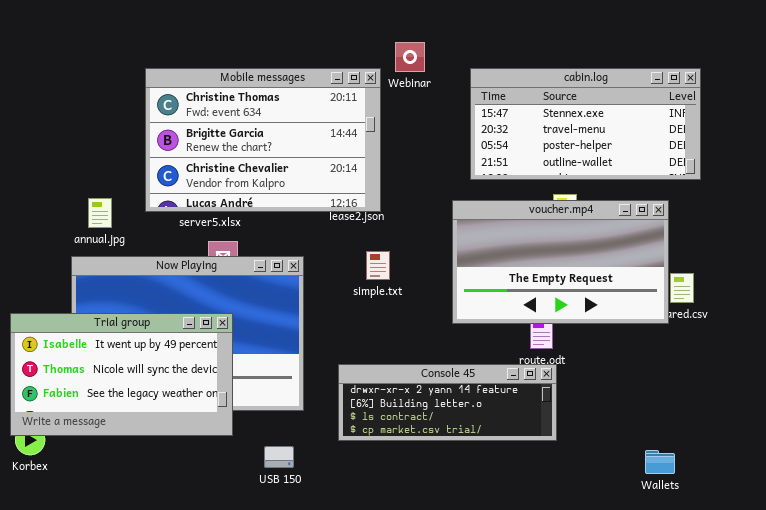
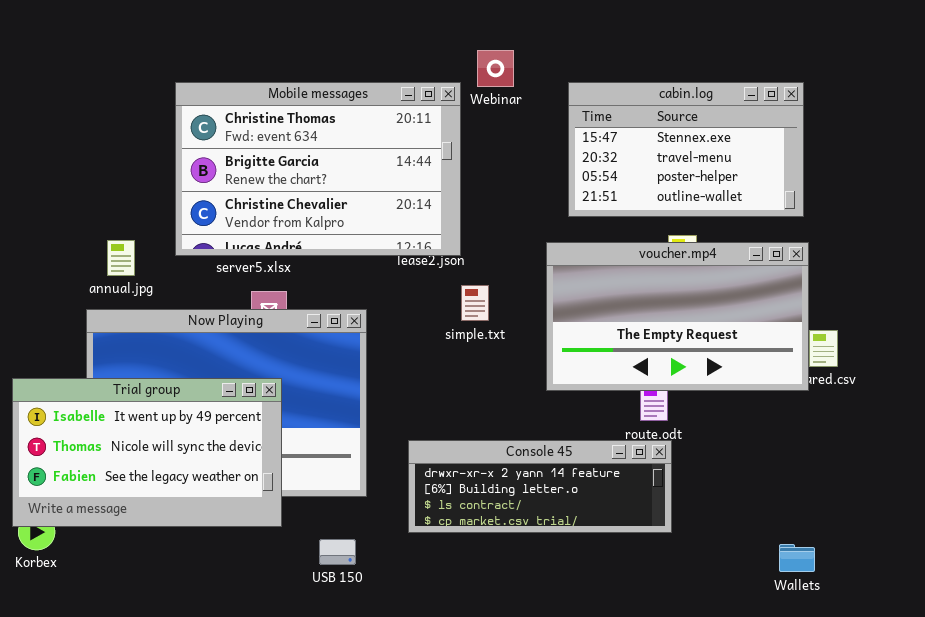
cabin.log: [470,68,701,180] -> [568,82,804,217], resized
simple.txt: [366,251,390,280] -> [461,285,489,321], moved

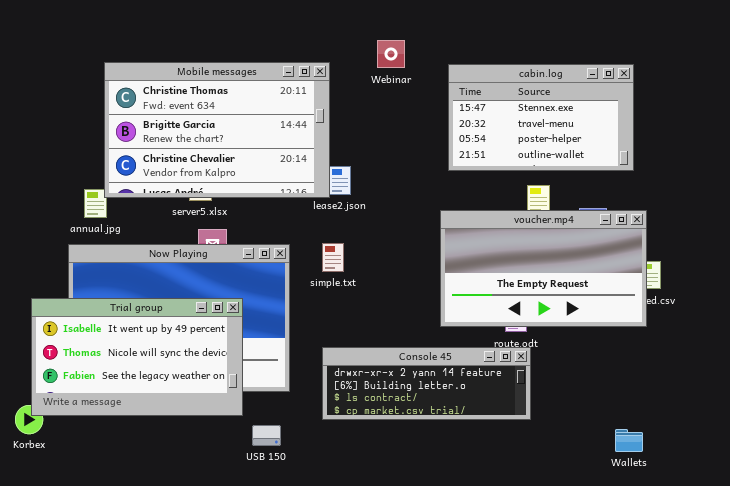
Mobile messages: [175,82,461,256] -> [104,62,330,198], moved
voucher.mp4: [546,242,809,391] -> [440,210,647,327], moved
simple.txt: [461,285,489,321] -> [322,243,344,272], moved
Trial group: [12,378,282,527] -> [31,298,243,416], moved

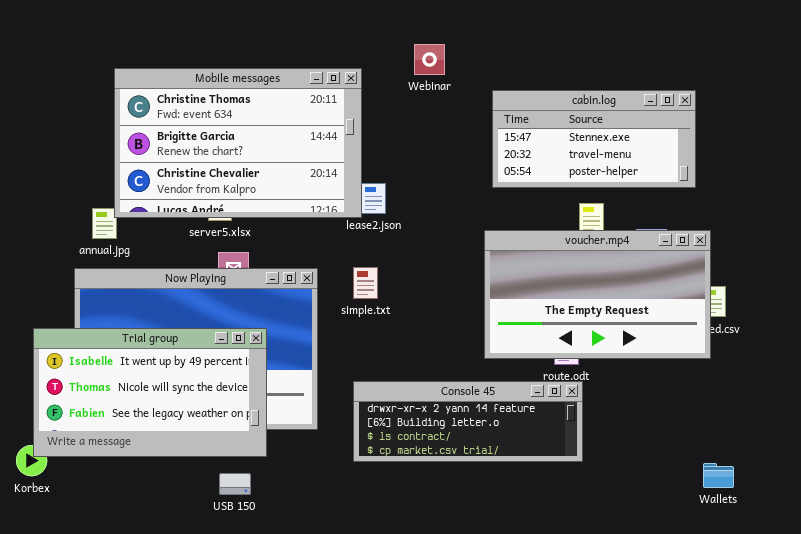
cabin.log: [448,64,634,171] -> [492,90,696,188], resized
USB 150: [252,425,281,446] -> [219,473,251,495], moved
Wallets: [615,429,643,452] -> [703,463,734,488], moved

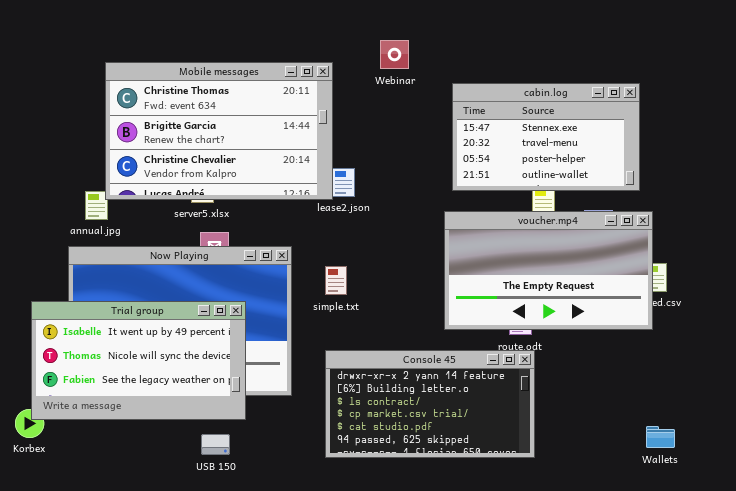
cabin.log: [492,90,696,188] -> [452,83,640,191], resized
simple.txt: [353,267,378,299] -> [325,266,347,295], moved
Console 45: [353,381,583,462] -> [325,350,535,458], resized

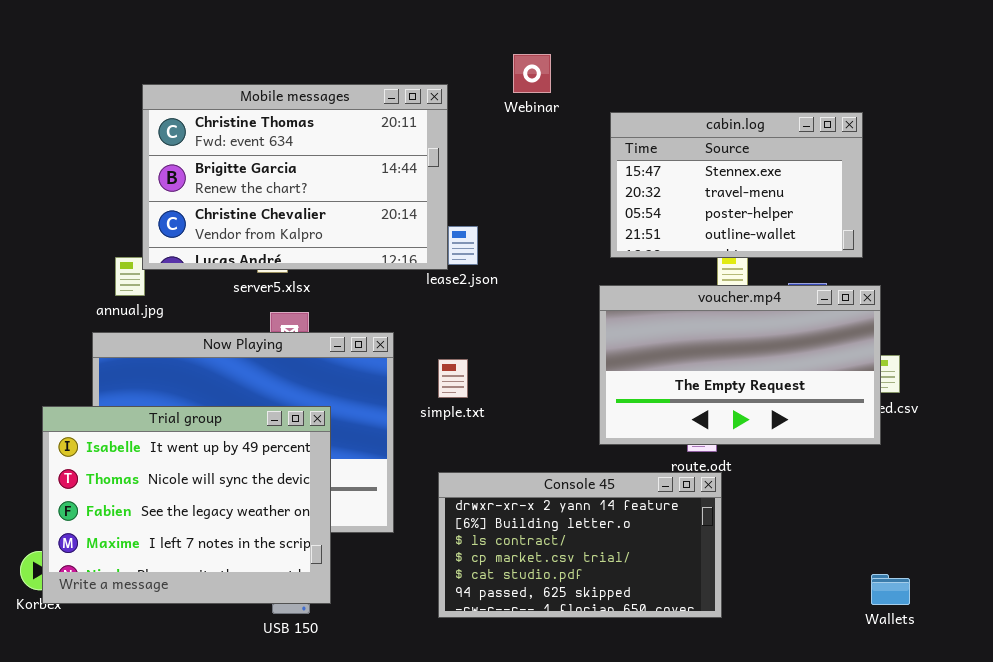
Trial group: [31,301,246,420] -> [42,406,331,604], resized

